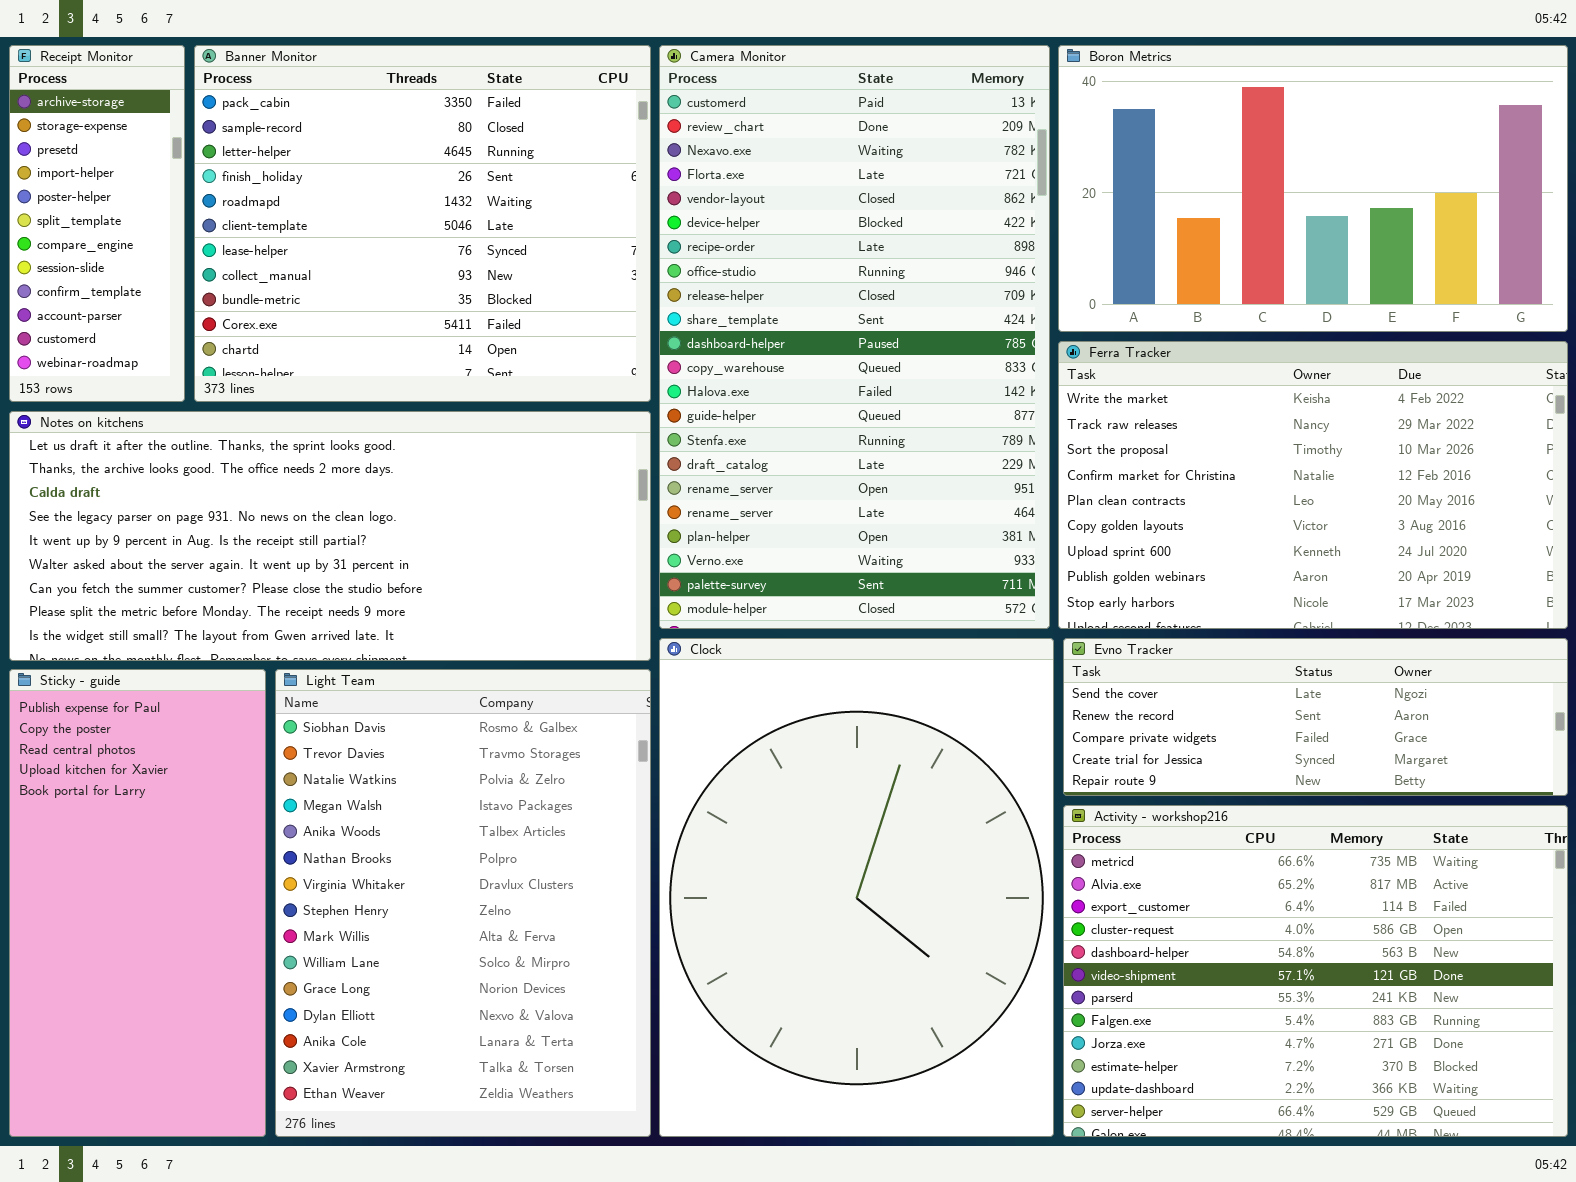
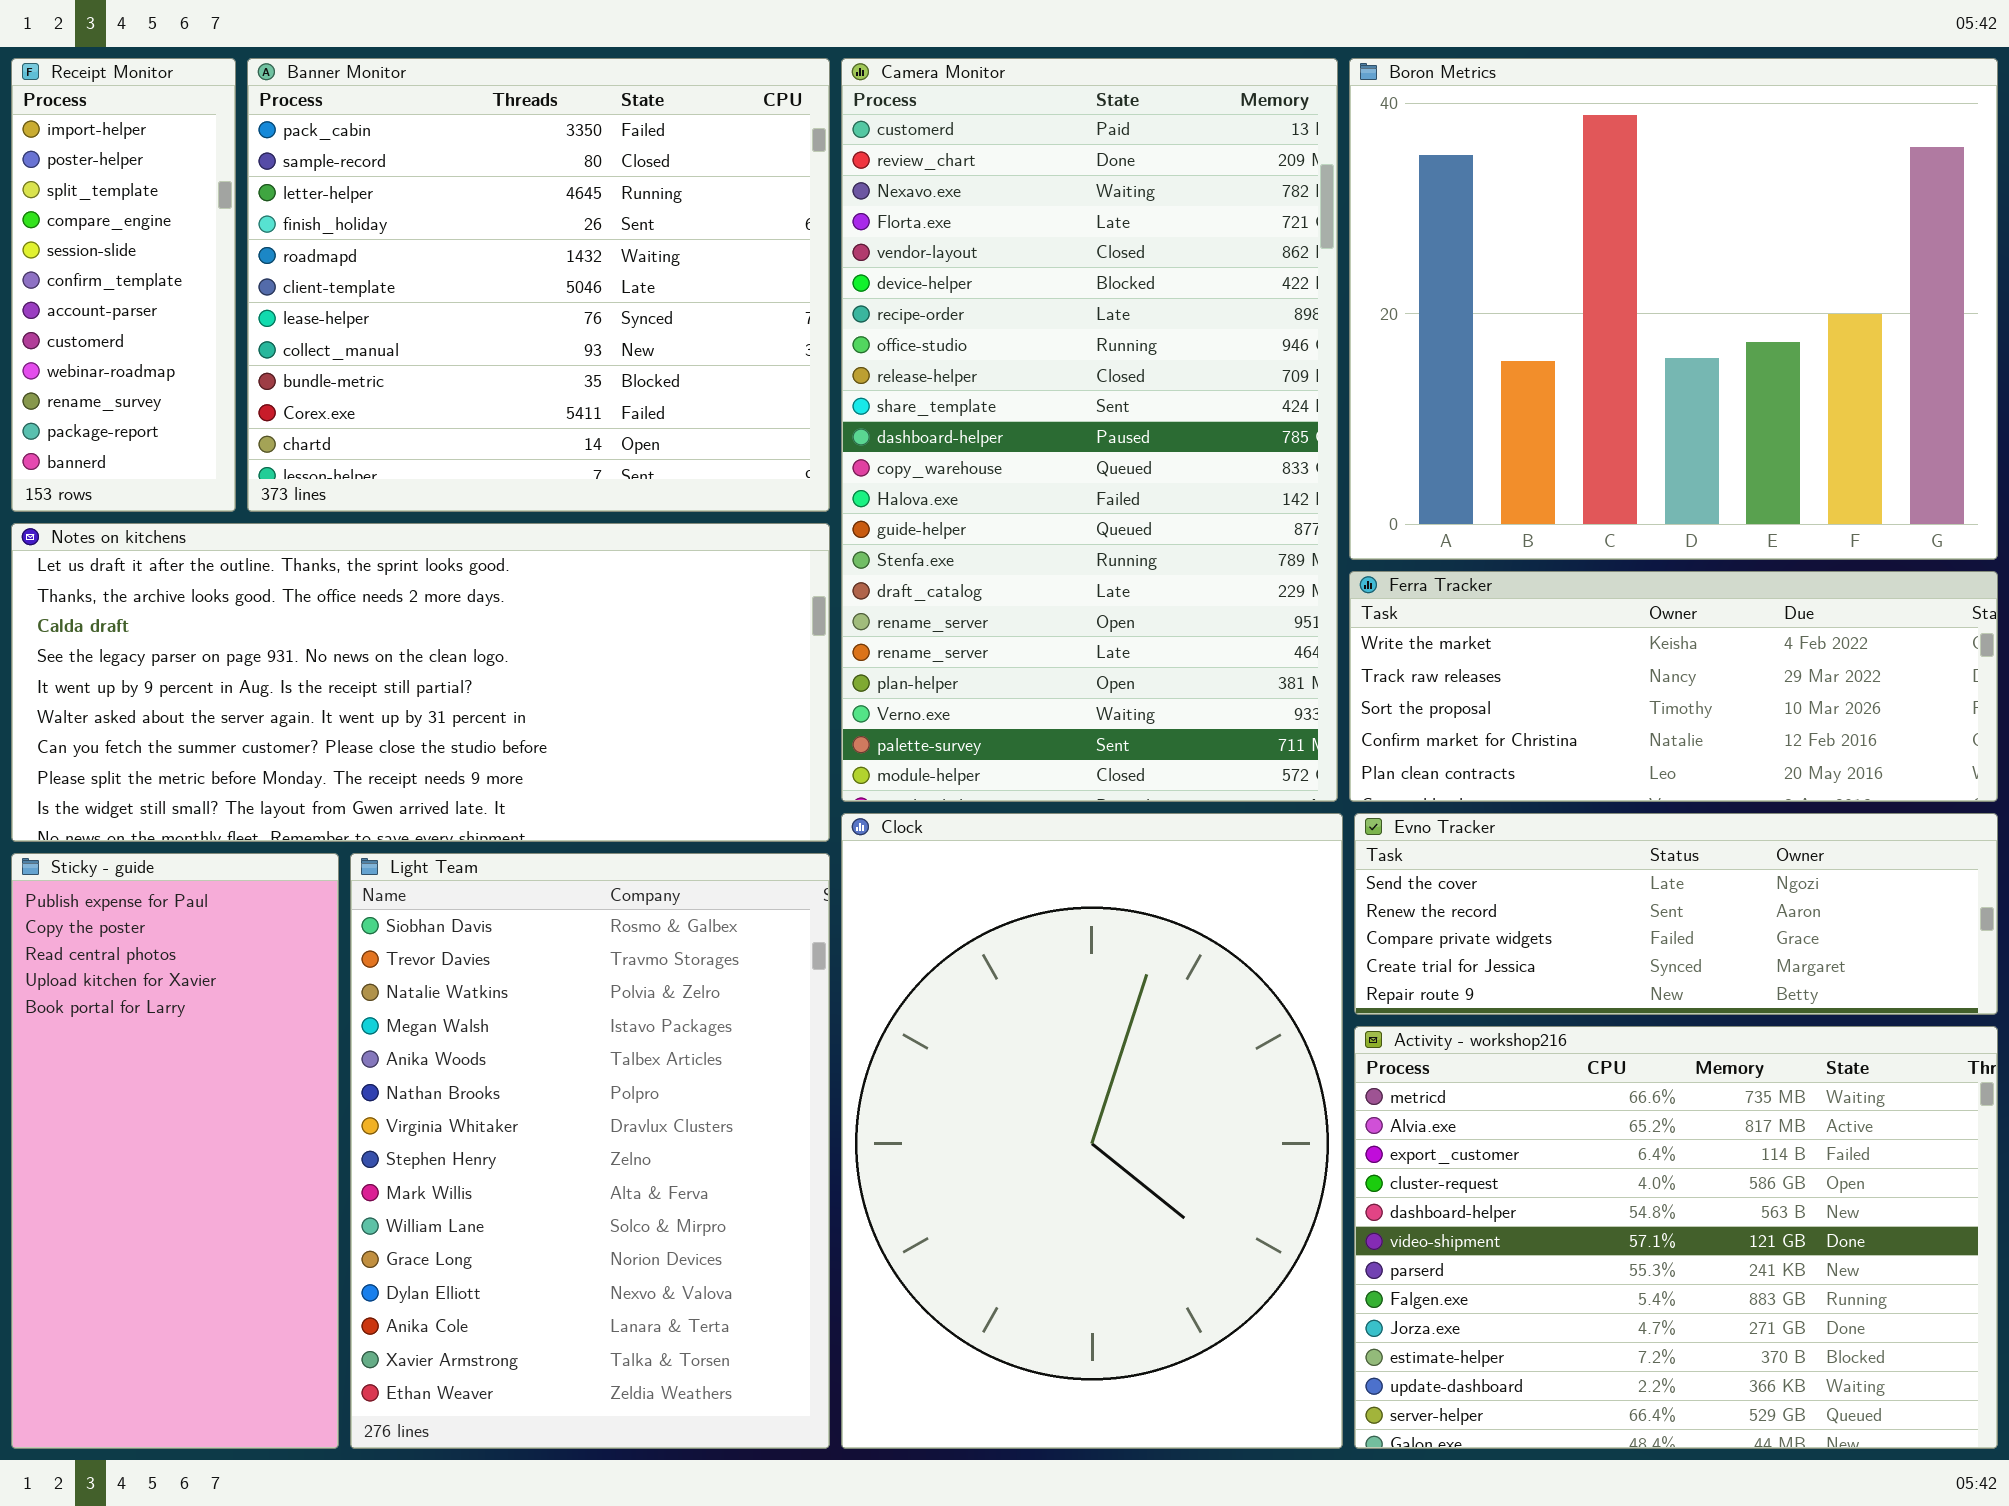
Receipt Monitor: [9,45,185,402] -> [11,58,236,512], scrolled down 3 rows
Boron Metrics: [1058,45,1568,332] -> [1349,58,1998,560], resized
Ferra Tracker: [1058,341,1568,629] -> [1349,571,1998,802], resized

